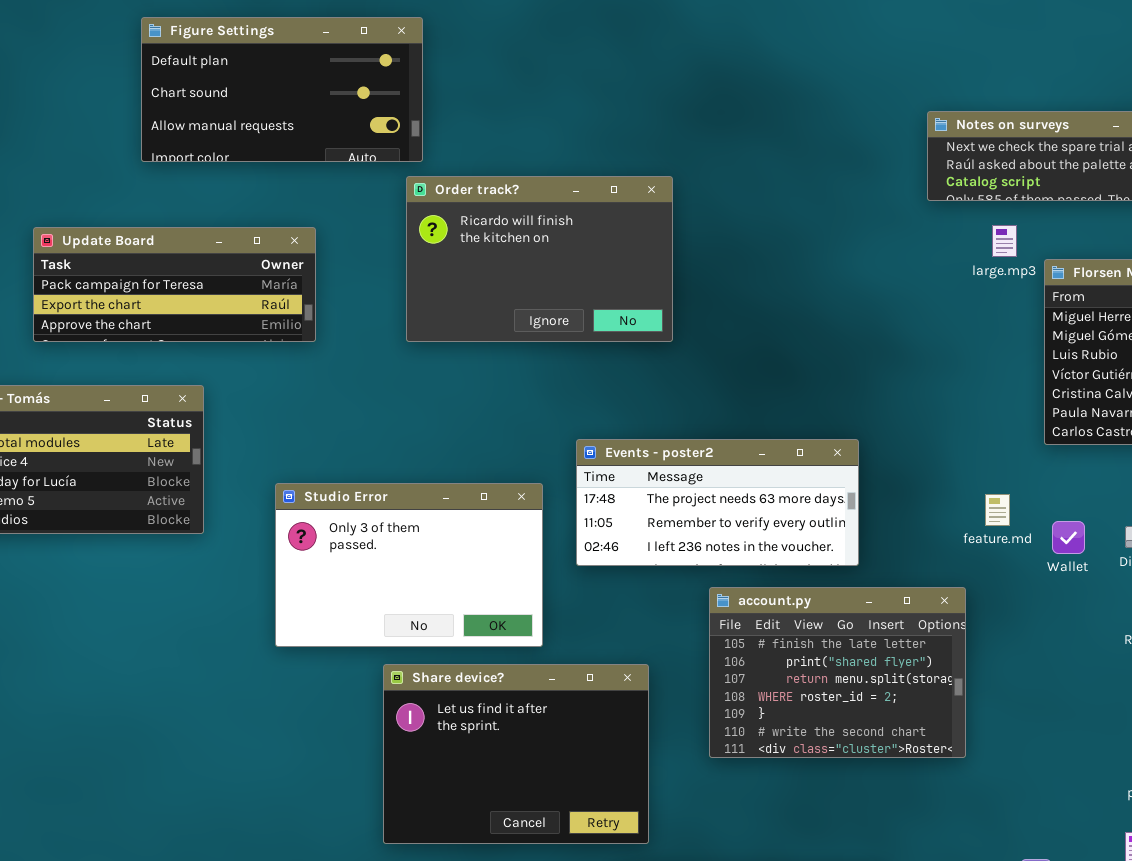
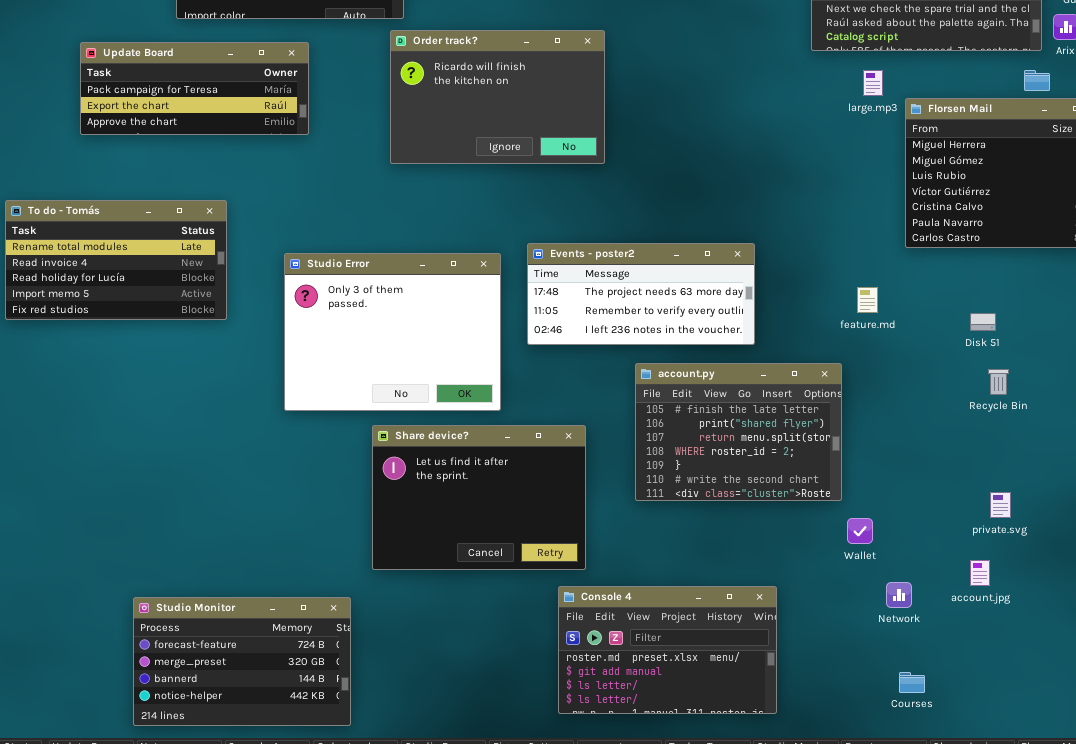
Update Board: [33,227,316,342] -> [80,42,309,135], moved
Studio Error: [275,483,543,647] -> [284,253,501,411], resized
Wallet: [1052,521,1085,554] -> [847,518,873,544], moved

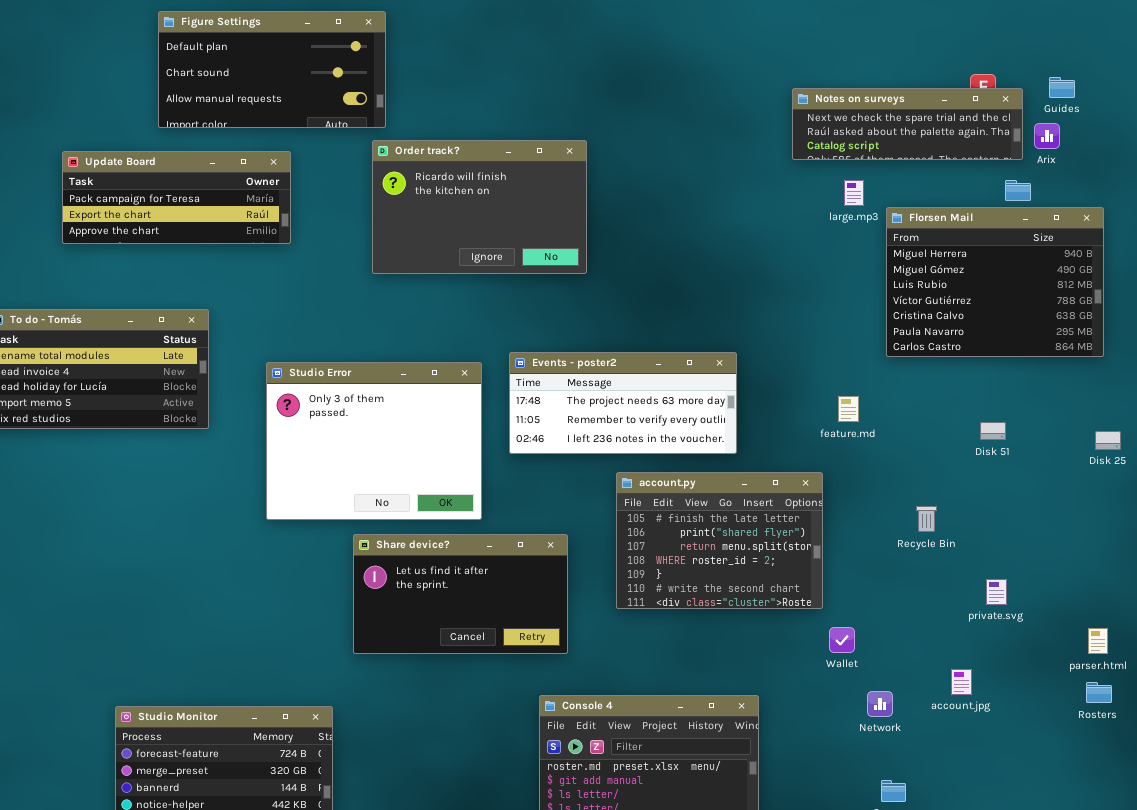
Disk 51: [970,313,996,331] -> [980,422,1006,440], moved
Recycle Bin: [988,369,1009,395] -> [916,506,937,532], moved
Share device?: [372,425,586,570] -> [353,534,568,654], resized
private.svg: [990,492,1011,518] -> [986,579,1007,605], moved

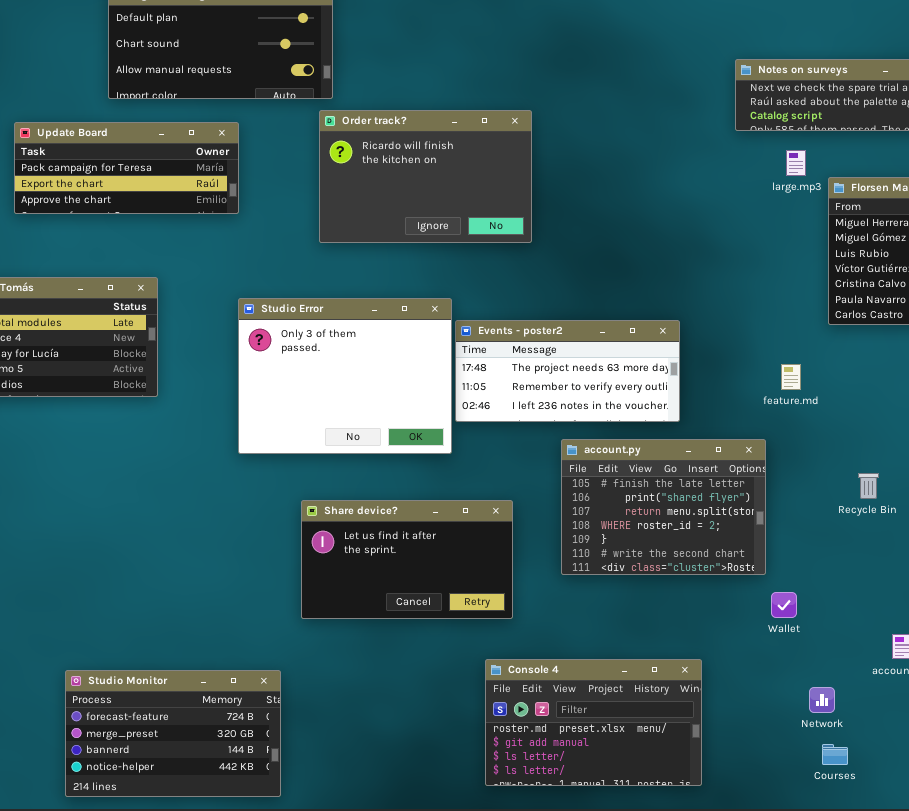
Studio Error: [266,362,482,520] -> [238,298,452,454], moved
Network: [867,691,893,717] -> [809,687,835,713], moved

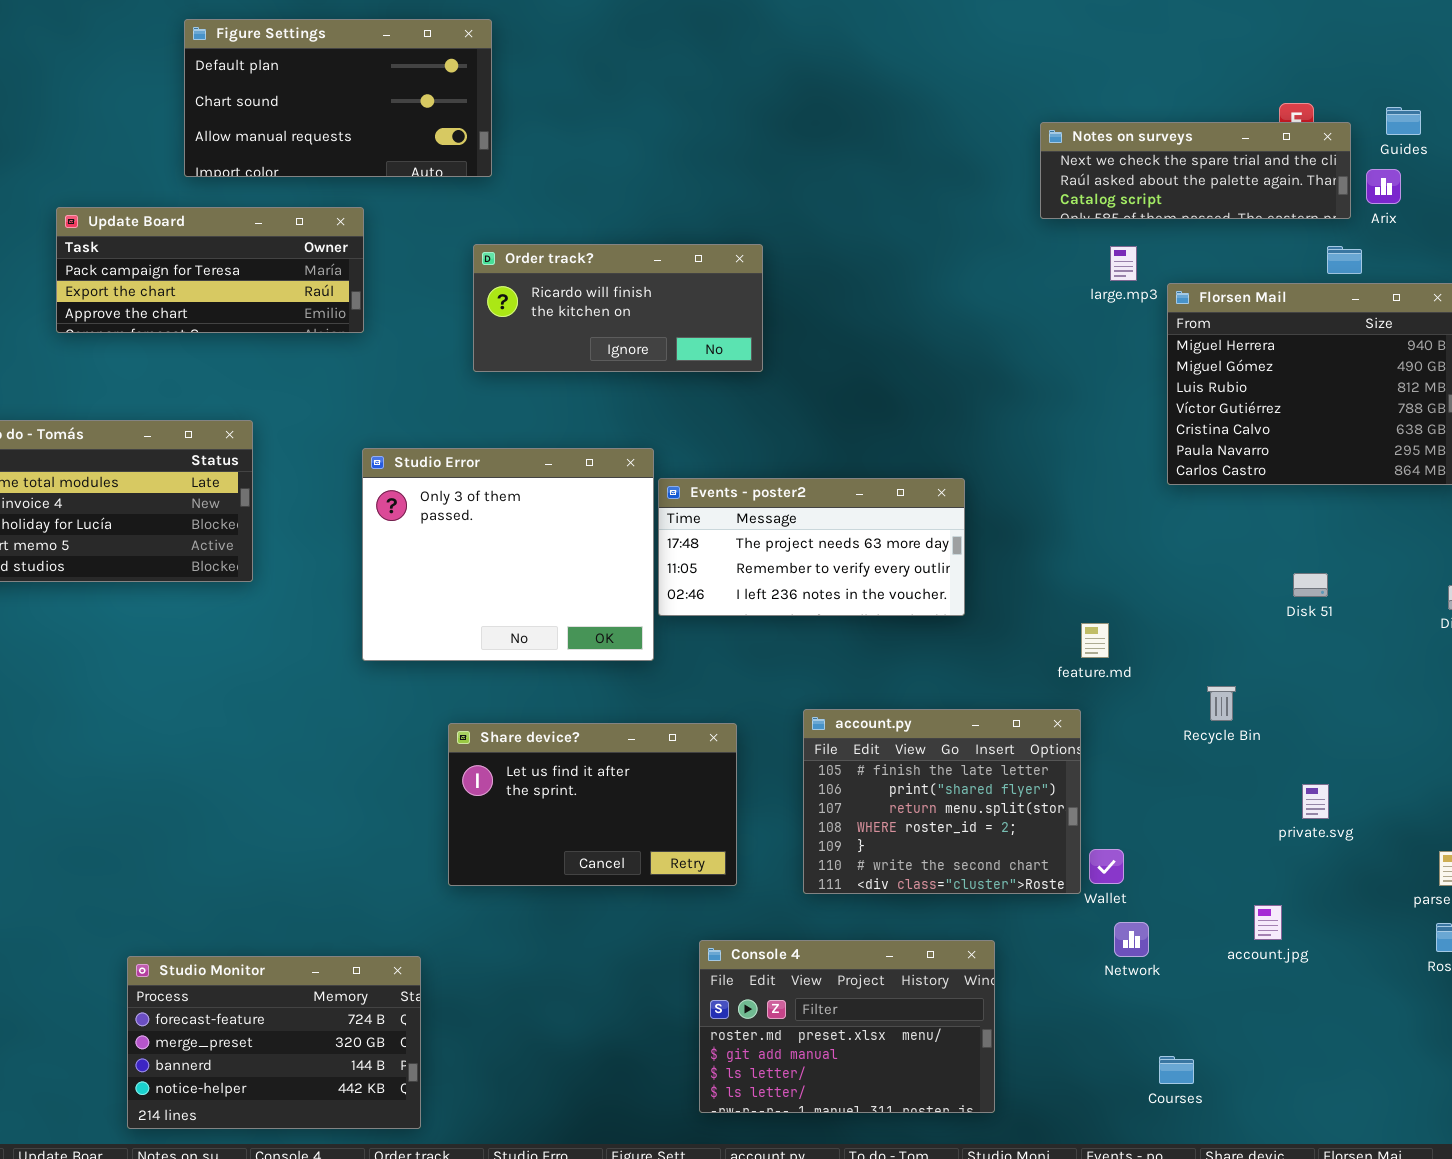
Order track?: [319,110,532,243] -> [473,244,763,372], resized
feature.md: [781,364,801,390] -> [1081,623,1109,658], moved
account.py: [561,439,766,575] -> [803,709,1081,894], moved
Network: [809,687,835,713] -> [1114,922,1149,957], moved

